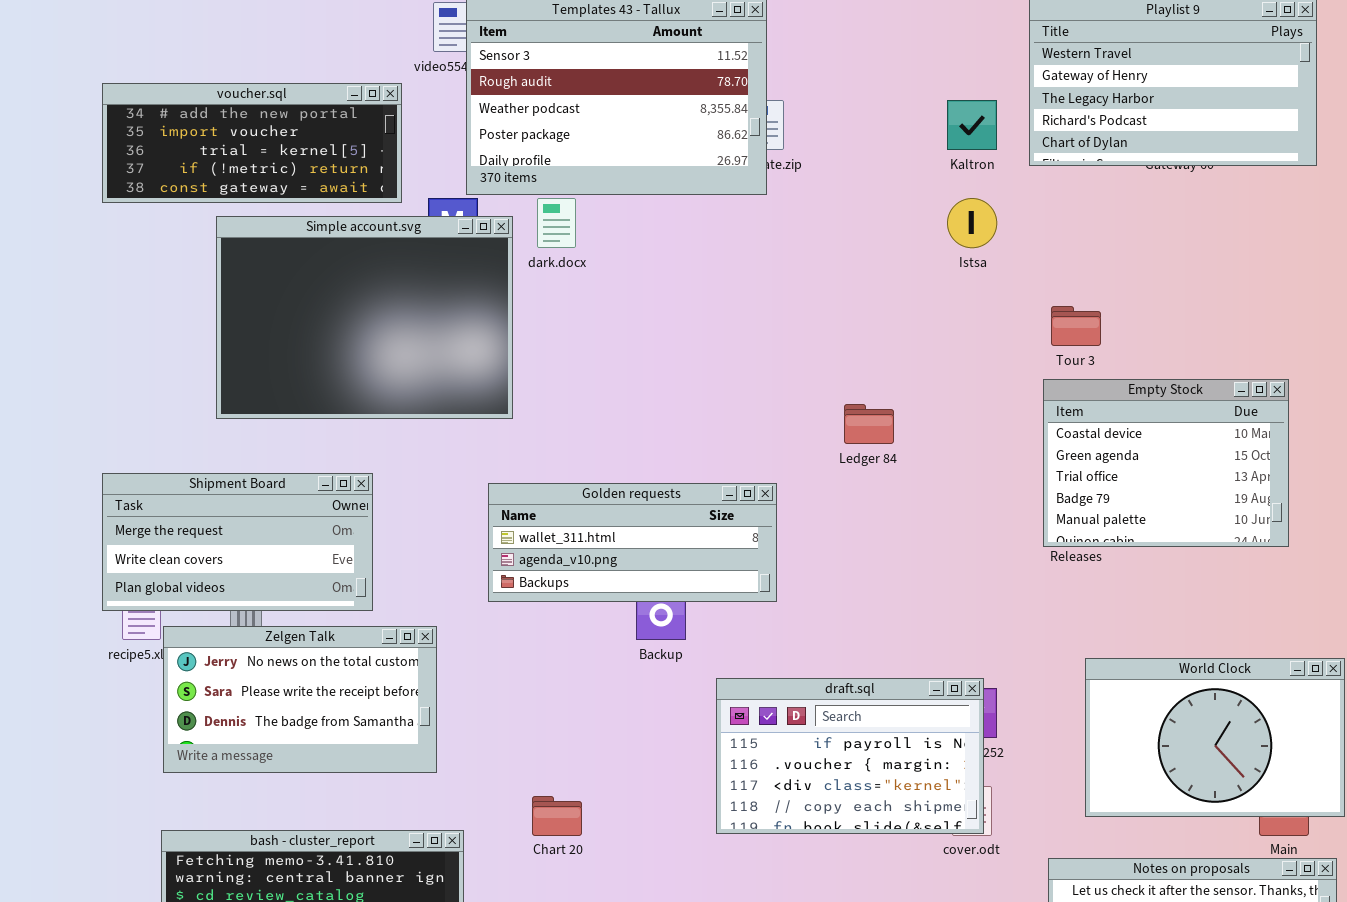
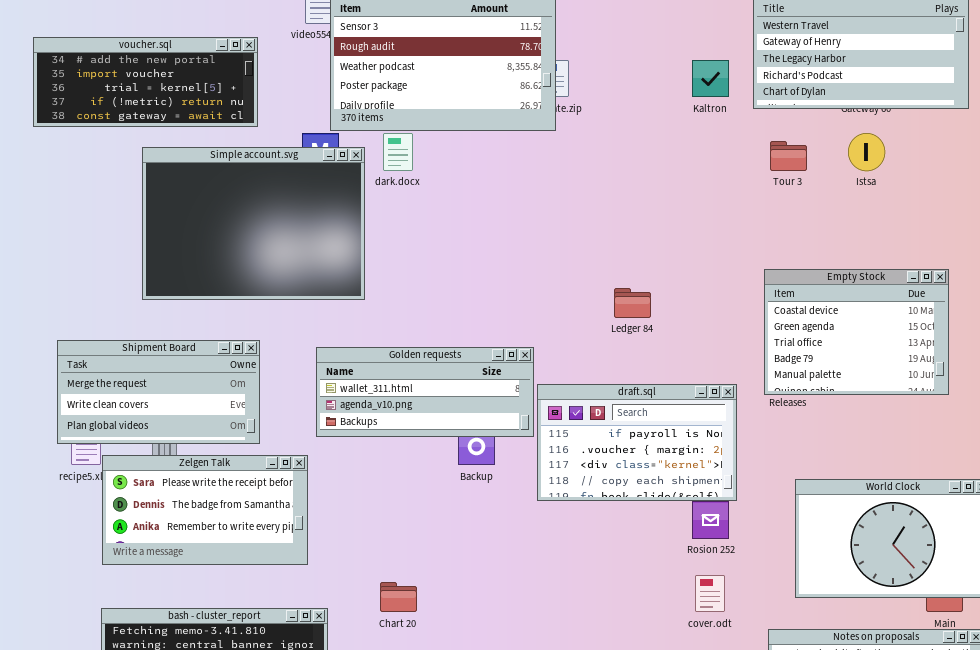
voucher.sql: [102,83,402,203] -> [33,37,258,127], moved
Istsa: [947,198,997,248] -> [848,133,885,171], moved
Tour 3: [1051,306,1101,346] -> [770,141,807,171], moved
Golden requests: [488,483,777,602] -> [316,347,534,437], moved
Zelgen Talk: [163,626,437,773] -> [102,455,308,565], scrolled down 1 row
draft.sql: [716,678,984,834] -> [537,384,737,501], moved

